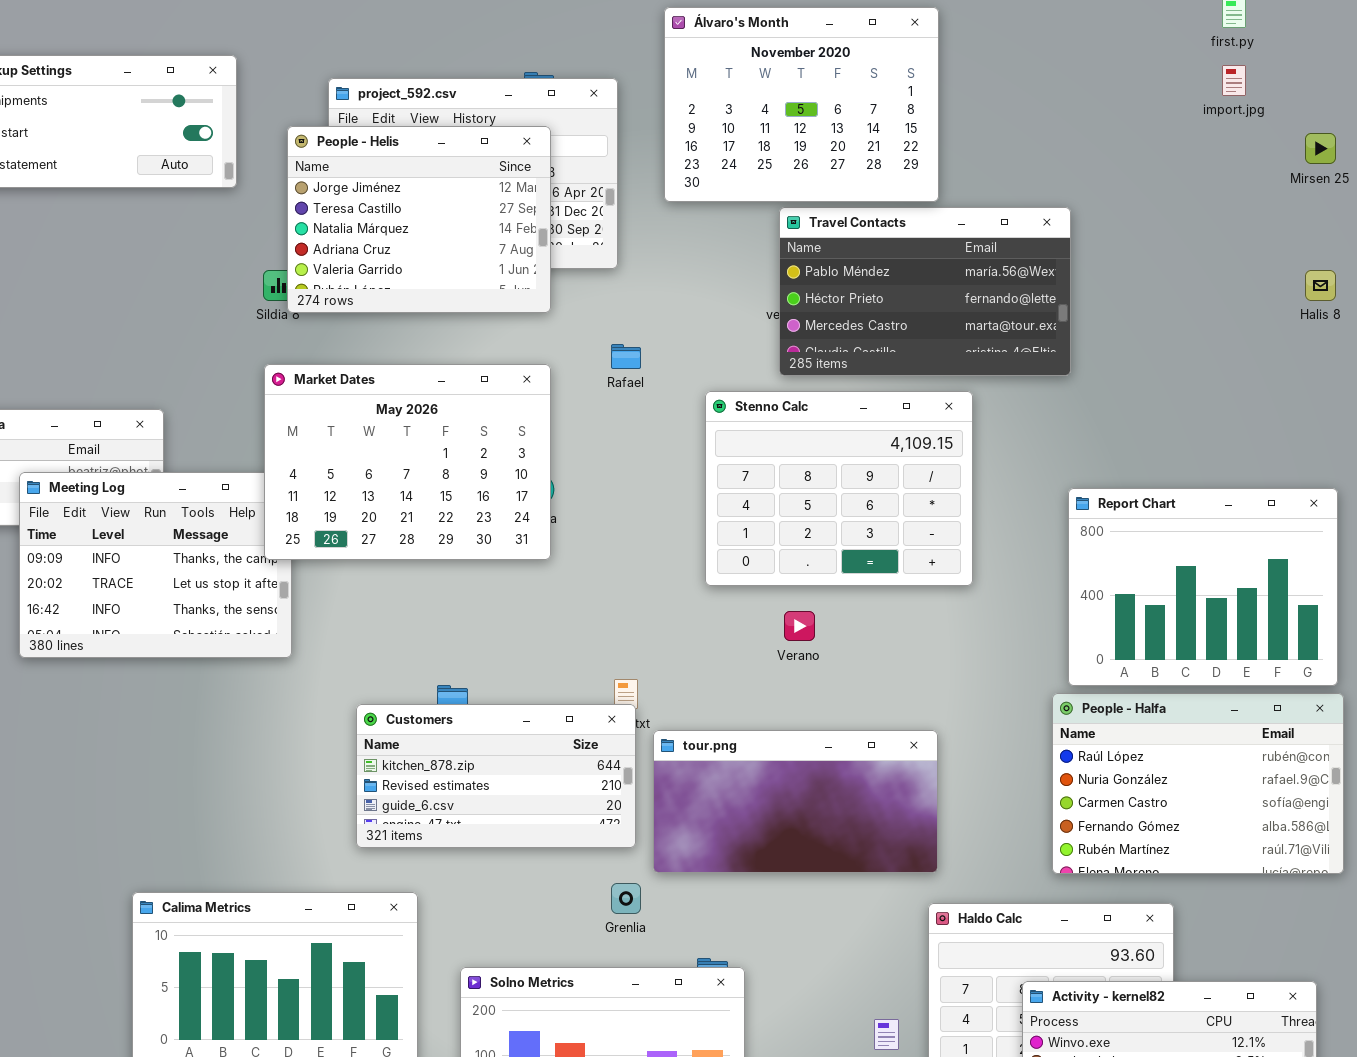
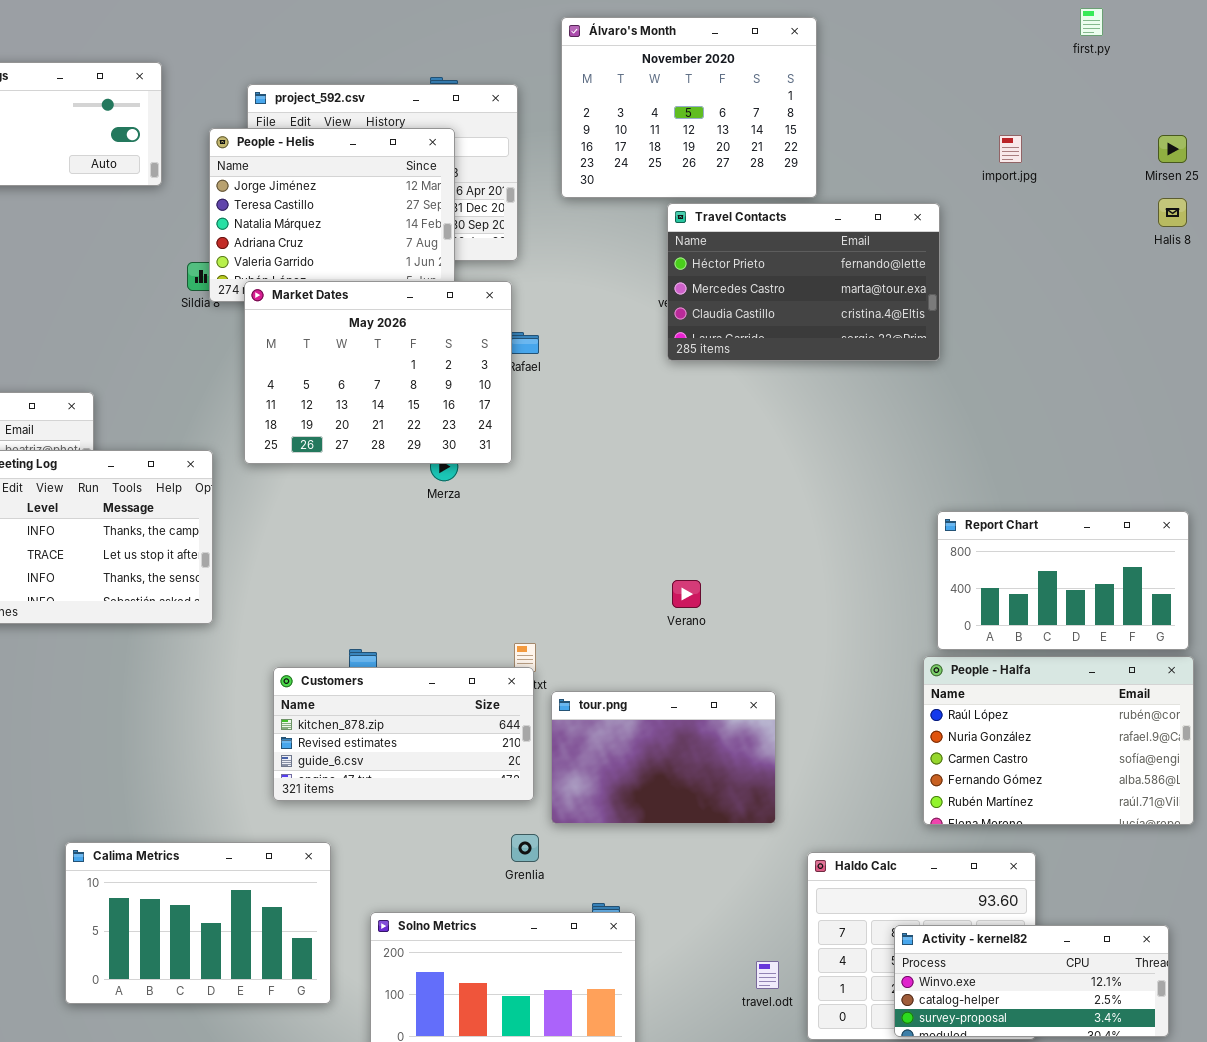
import.jpg: [1222,65,1246,96] -> [999,135,1022,163], moved
Travel Contacts: [779,207,1071,376] -> [667,203,940,361], scrolled down 1 row
Halis 8: [1305,270,1336,301] -> [1158,198,1187,227], moved
Market Dates: [264,364,551,560] -> [244,281,512,464], moved
Stenno Calc: [705,391,973,586] -> none, closed
Report Chart: [1068,488,1338,686] -> [937,511,1189,650], resized
tour.png: [653,730,938,873] -> [551,691,776,824], resized

